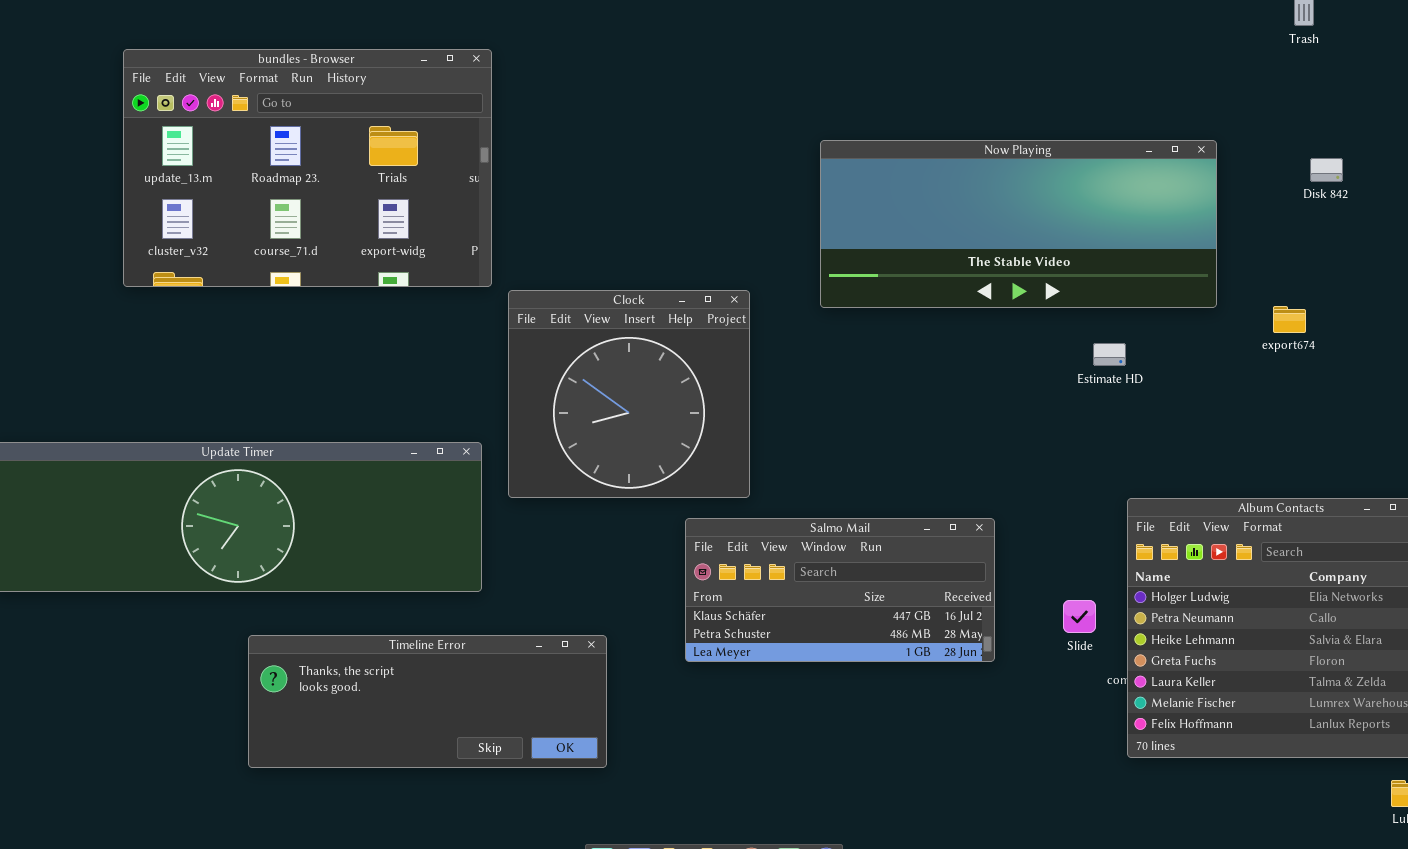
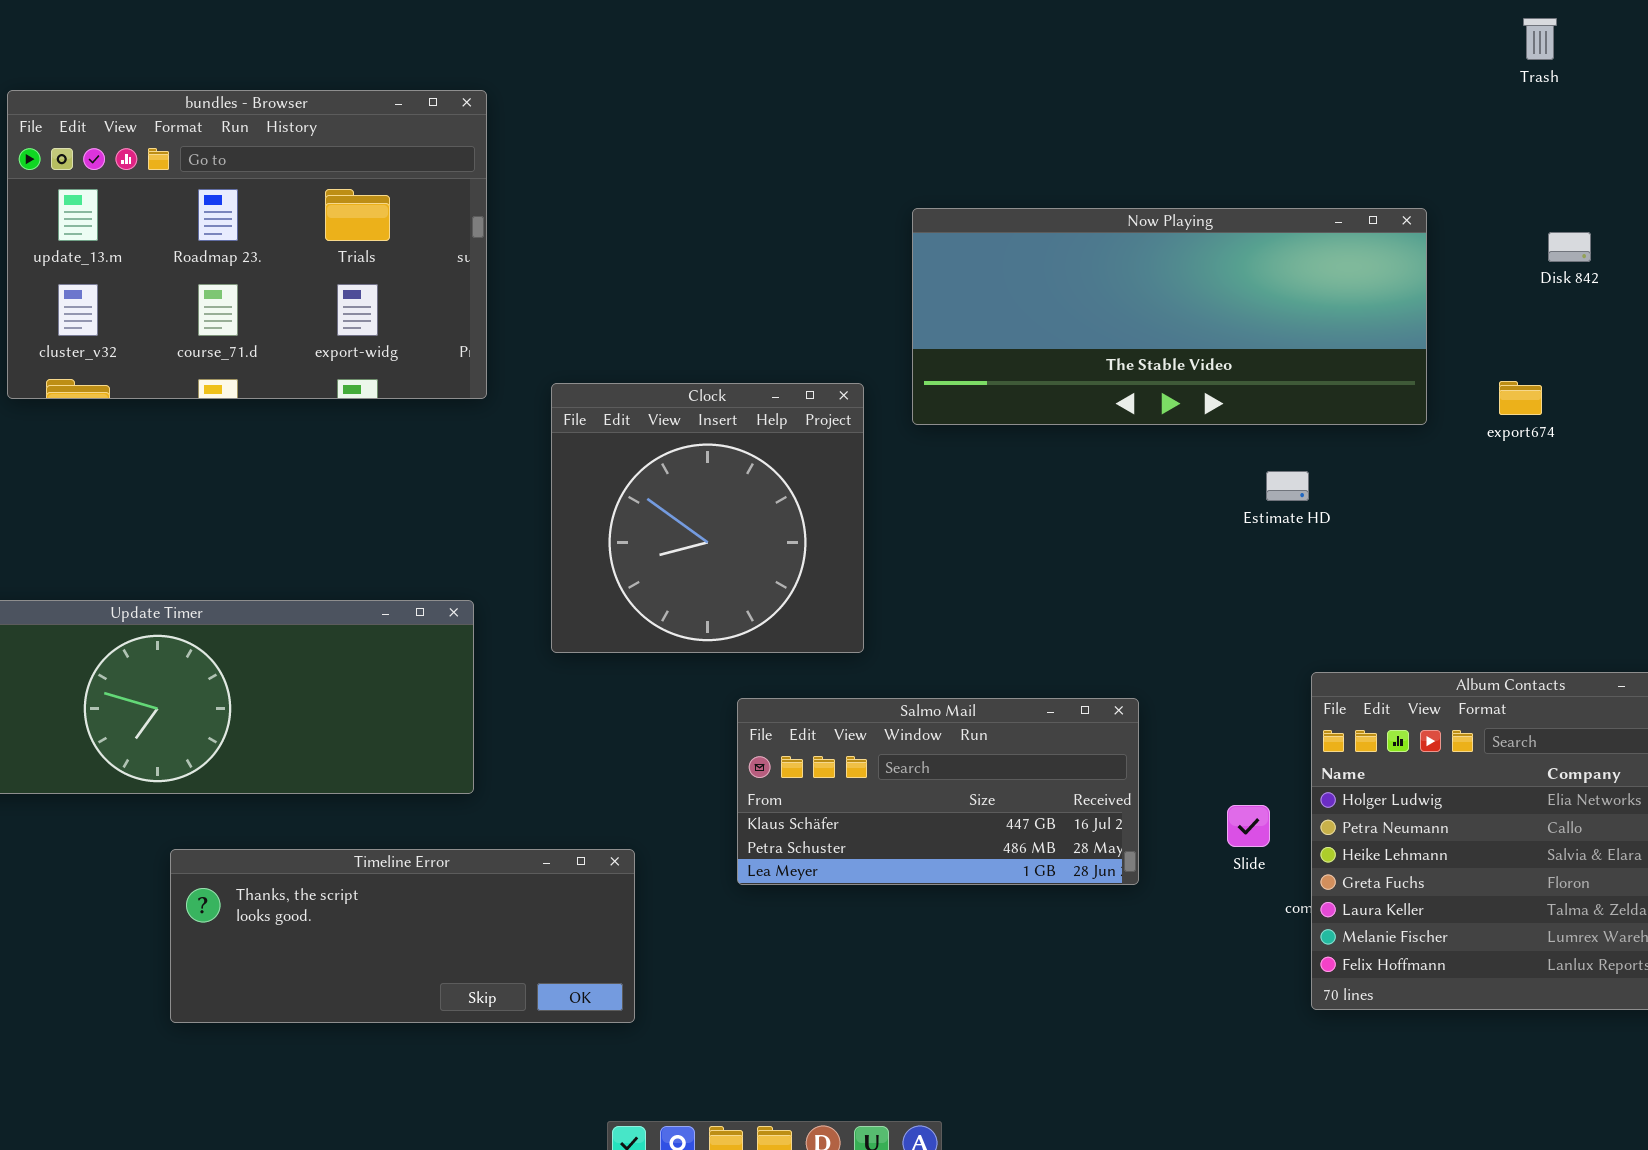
Clock: [508,290,750,498] -> [551,383,864,653], moved
export674: [1273,306,1306,333] -> [1499,381,1542,415], moved

